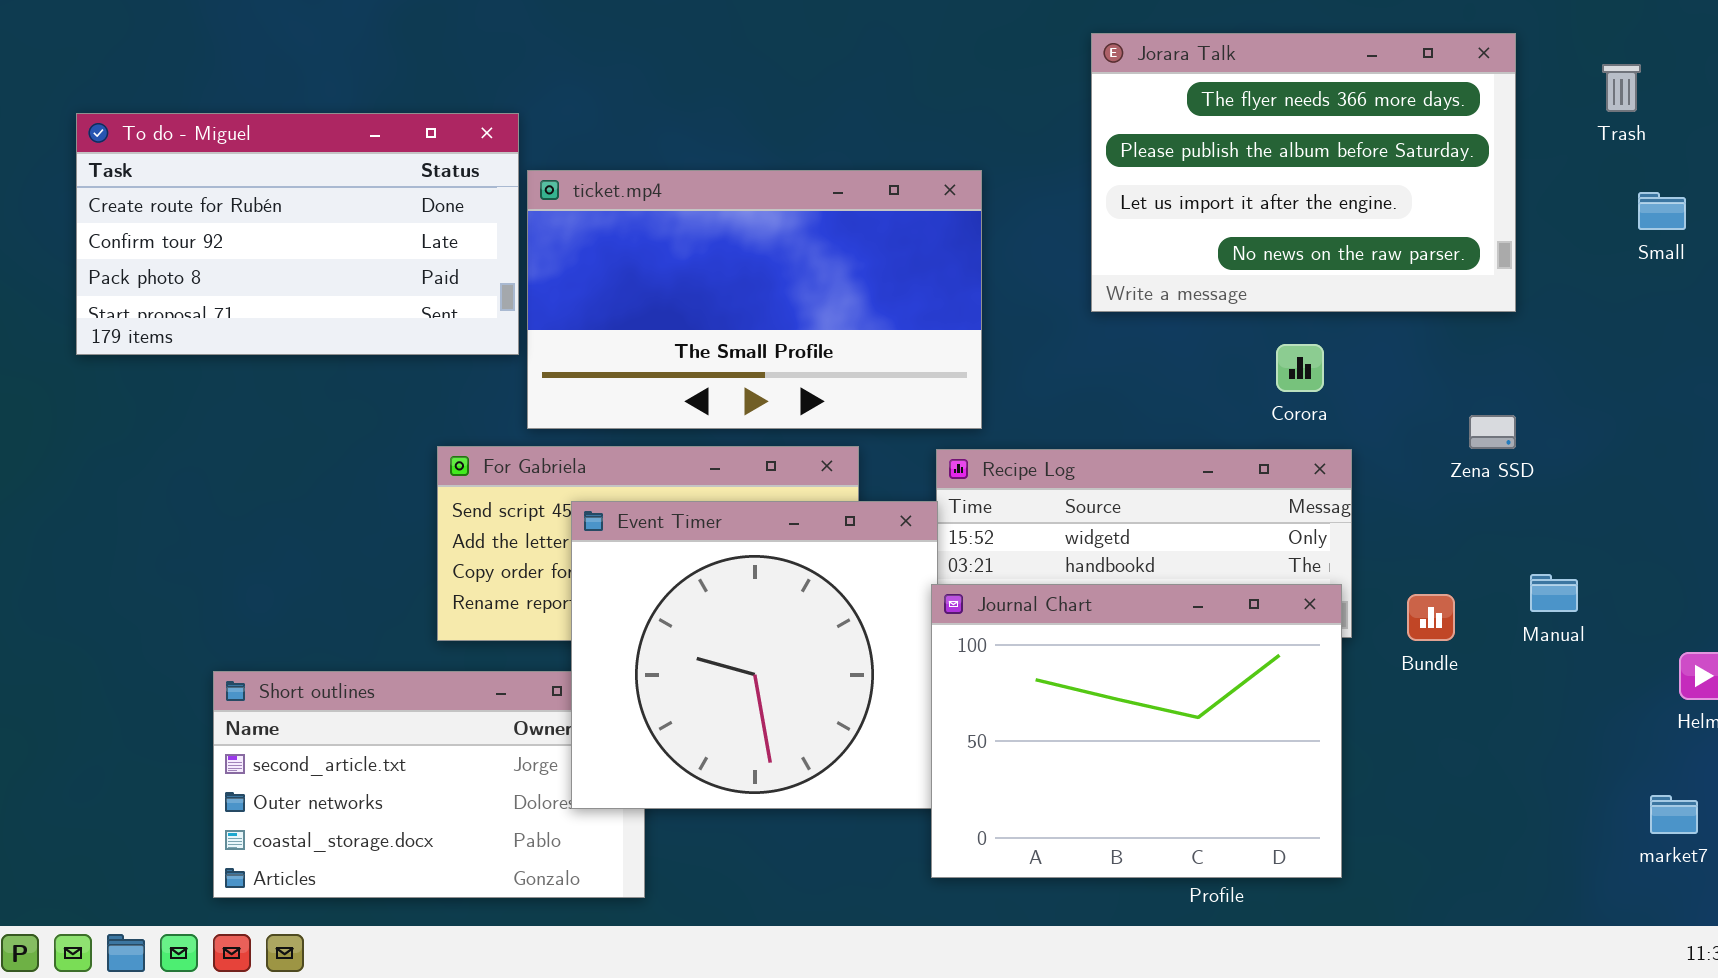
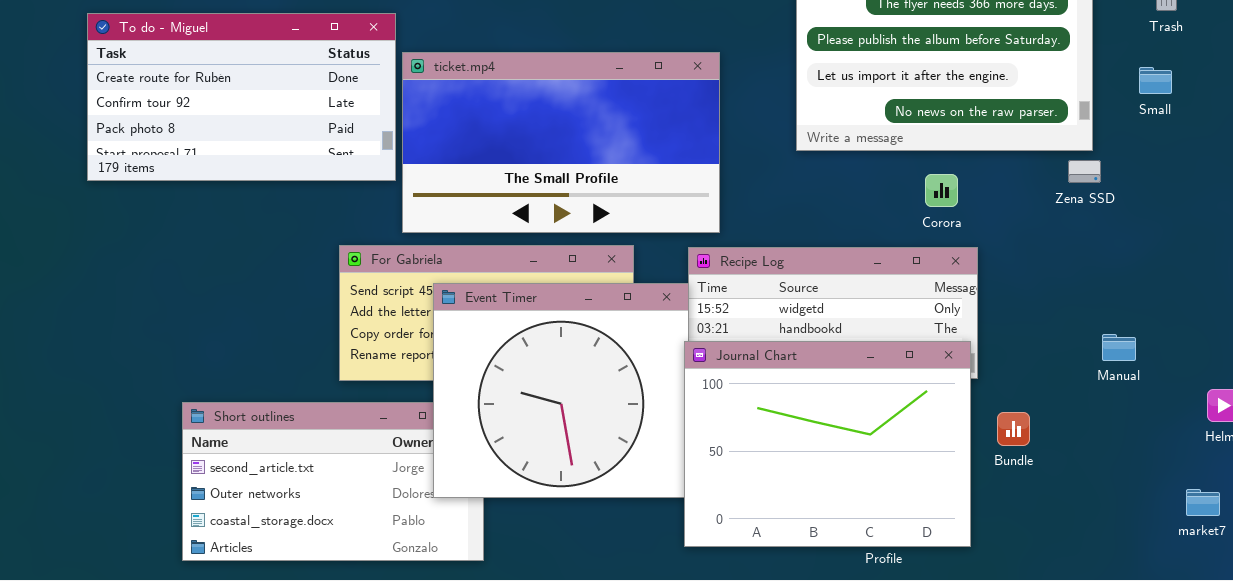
Small: [1638,192,1686,230] -> [1139,67,1172,94], moved
Zena SSD: [1469,415,1516,449] -> [1068,160,1101,183], moved
Bundle: [1407,594,1455,641] -> [997,412,1030,446], moved

